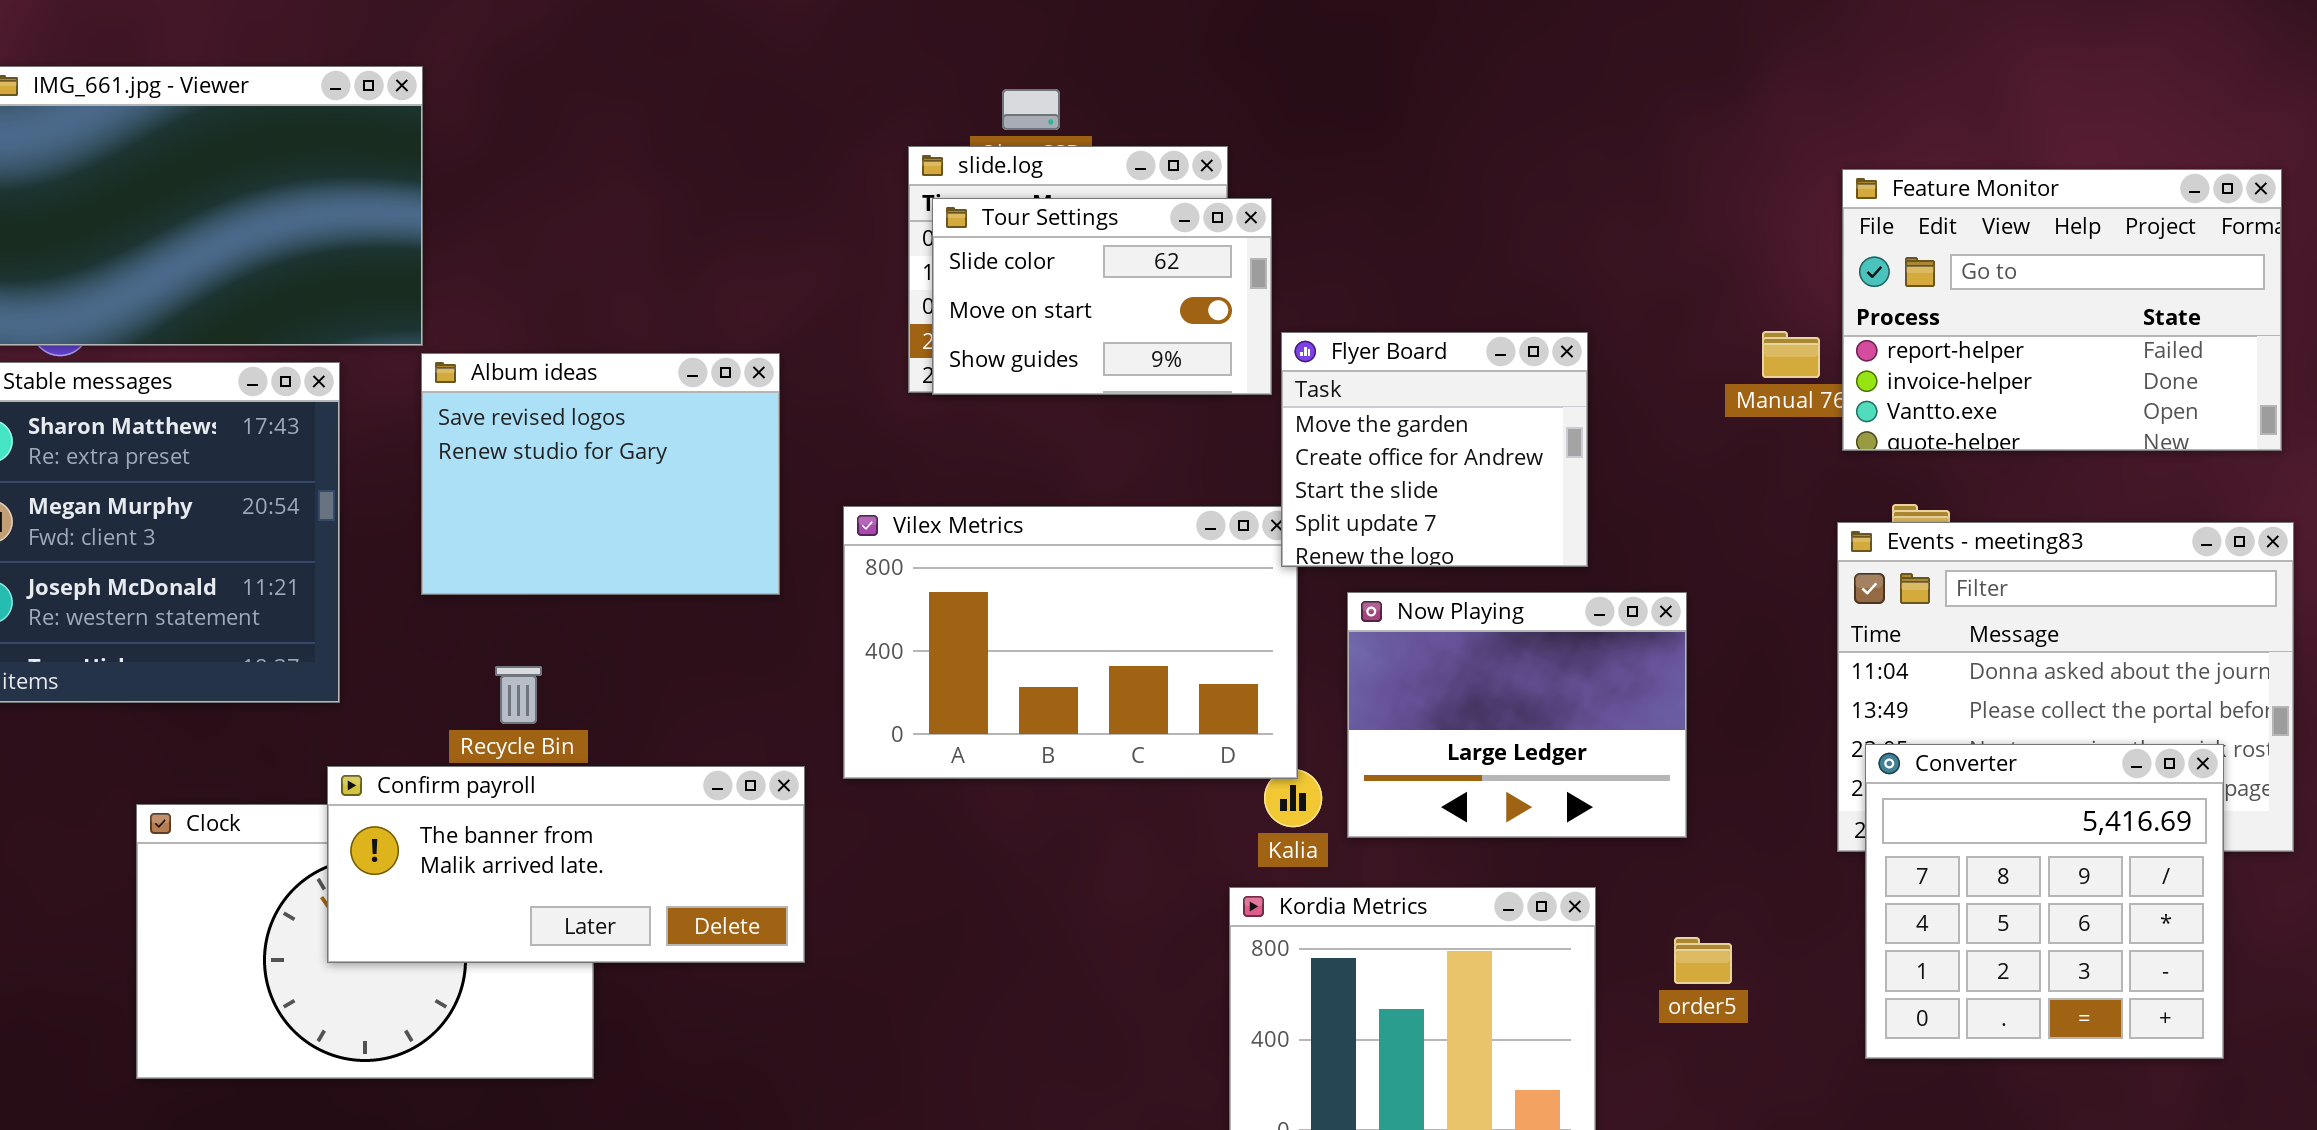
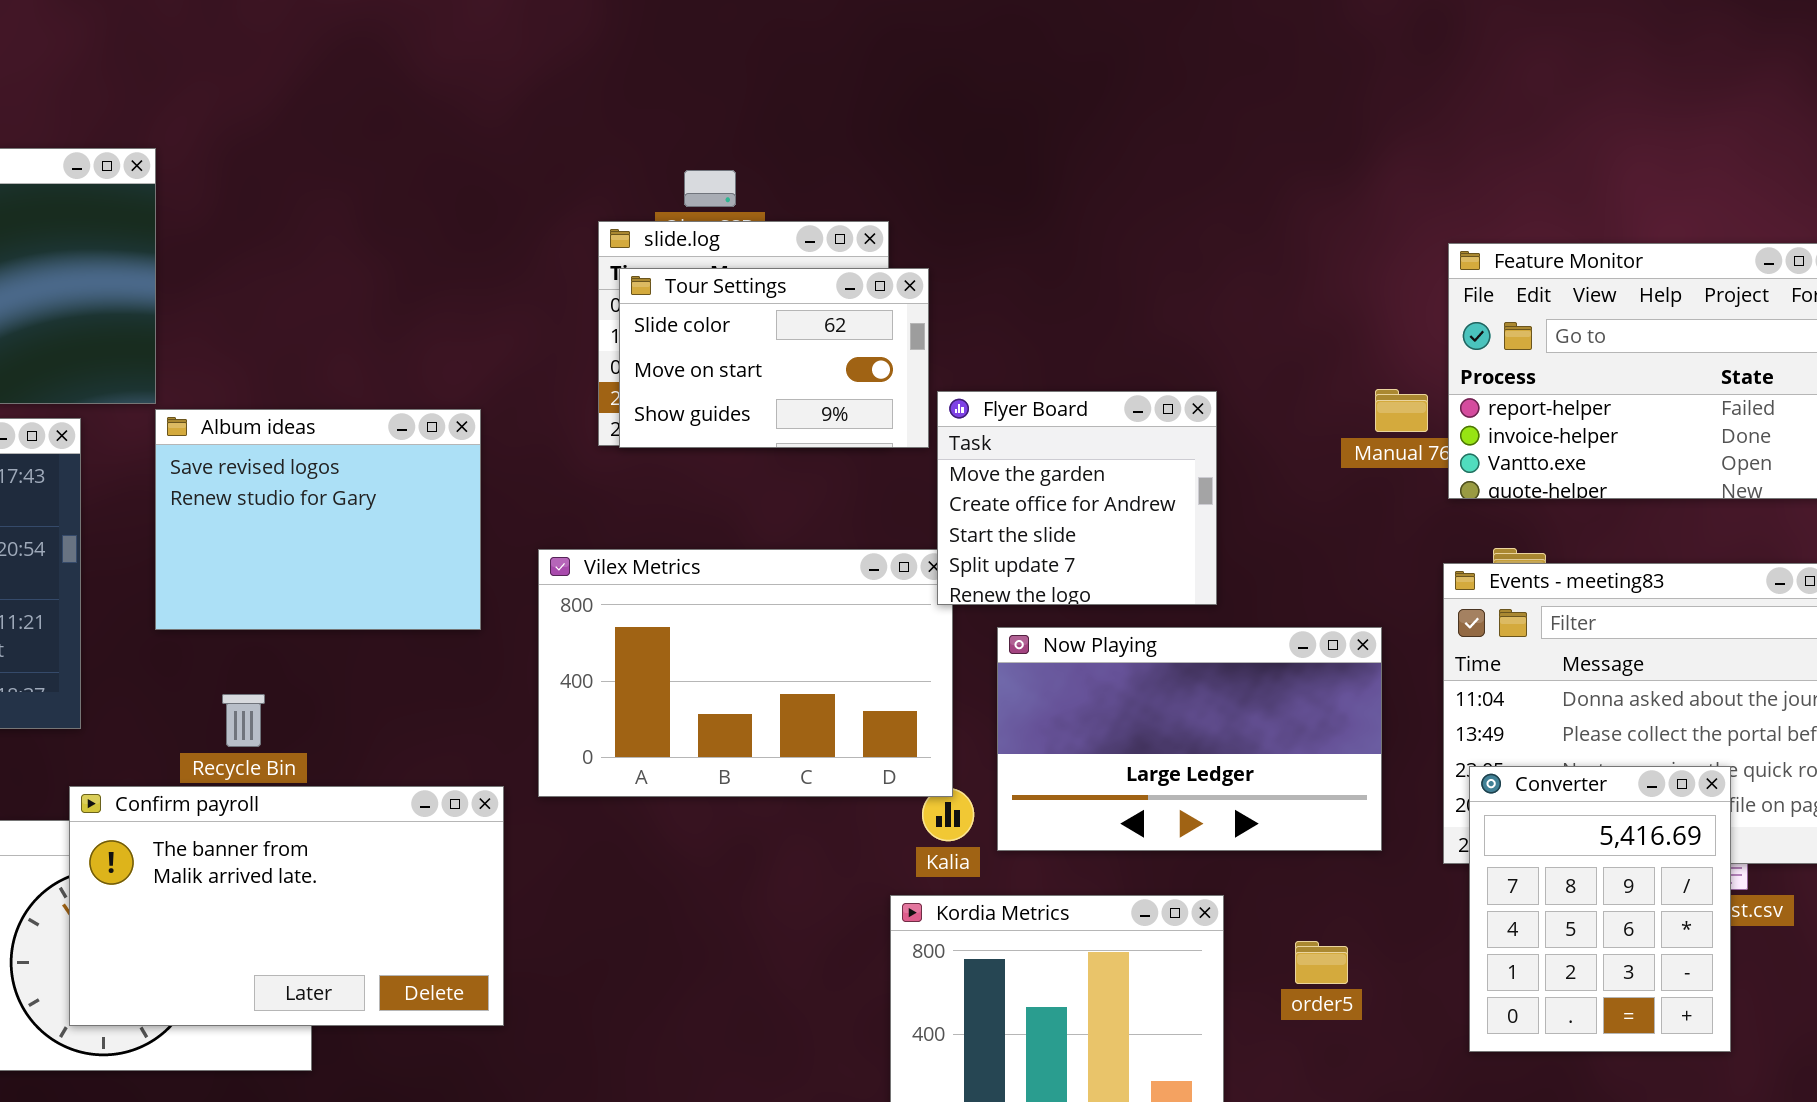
Now Playing: [1347,592,1687,838] -> [997,627,1382,851], resized
Converter: [1865,744,2224,1059] -> [1469,766,1731,1052], resized
Confirm payroll: [327,766,805,963] -> [69,786,504,1026], resized

